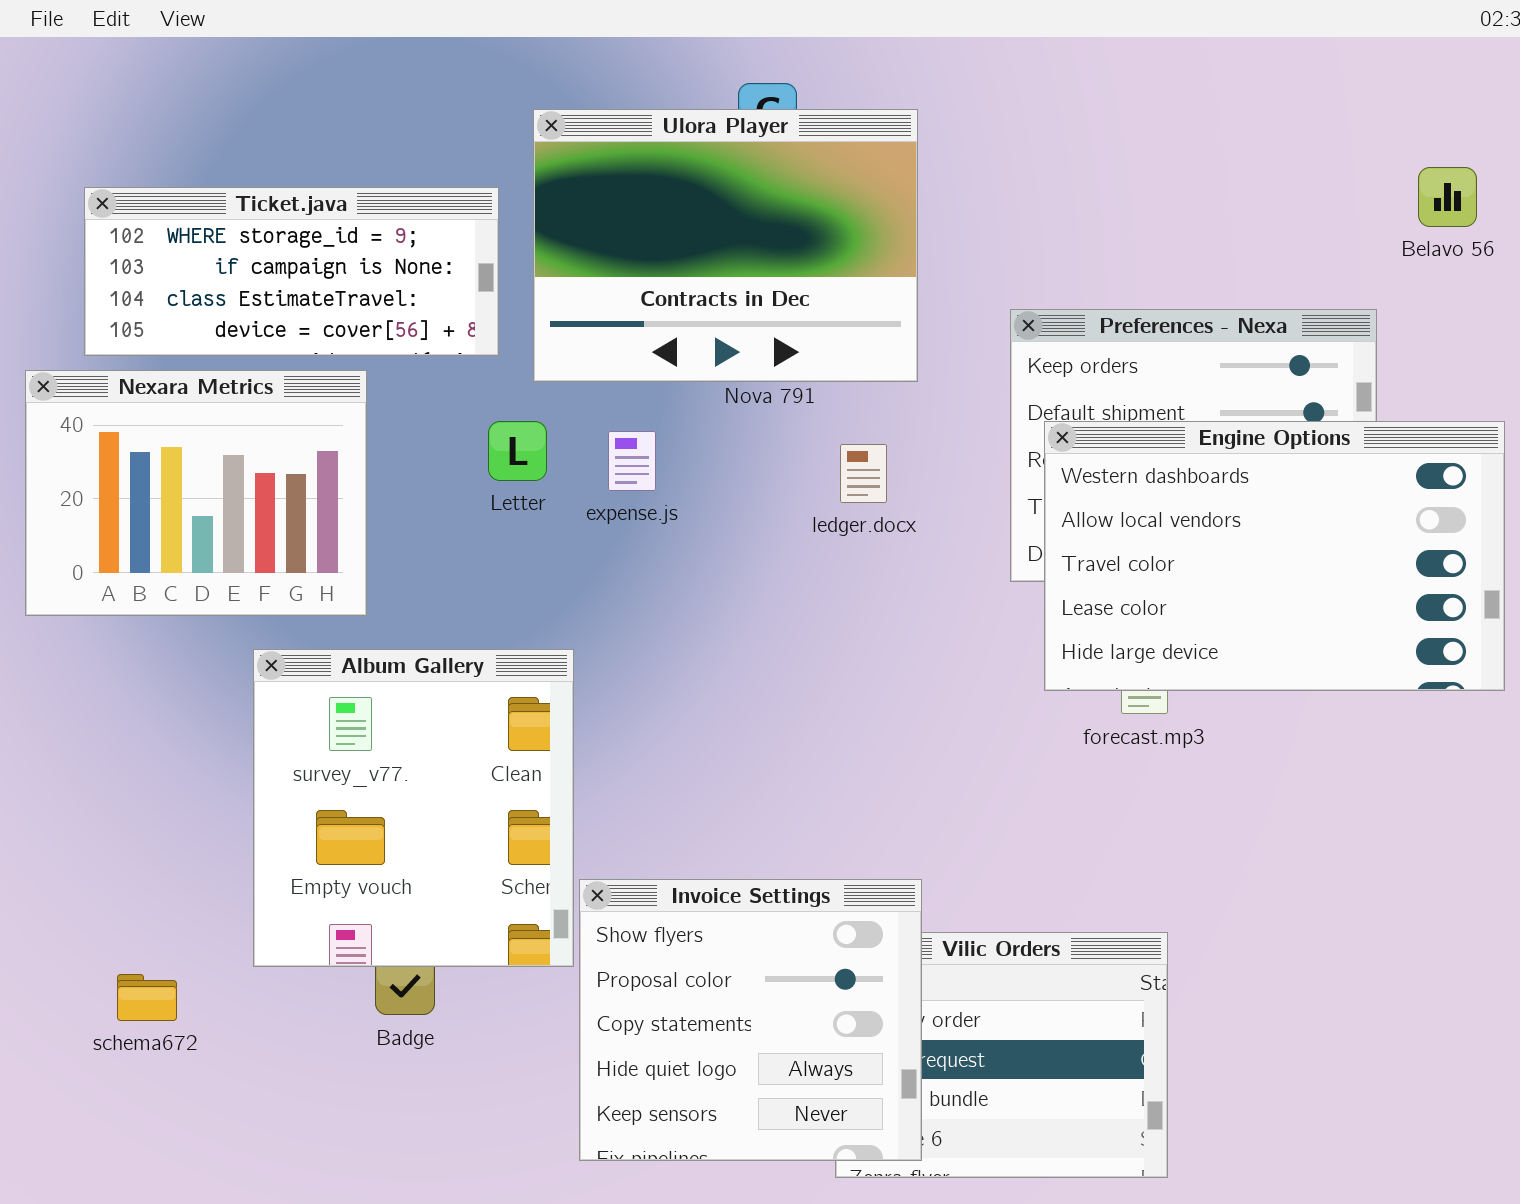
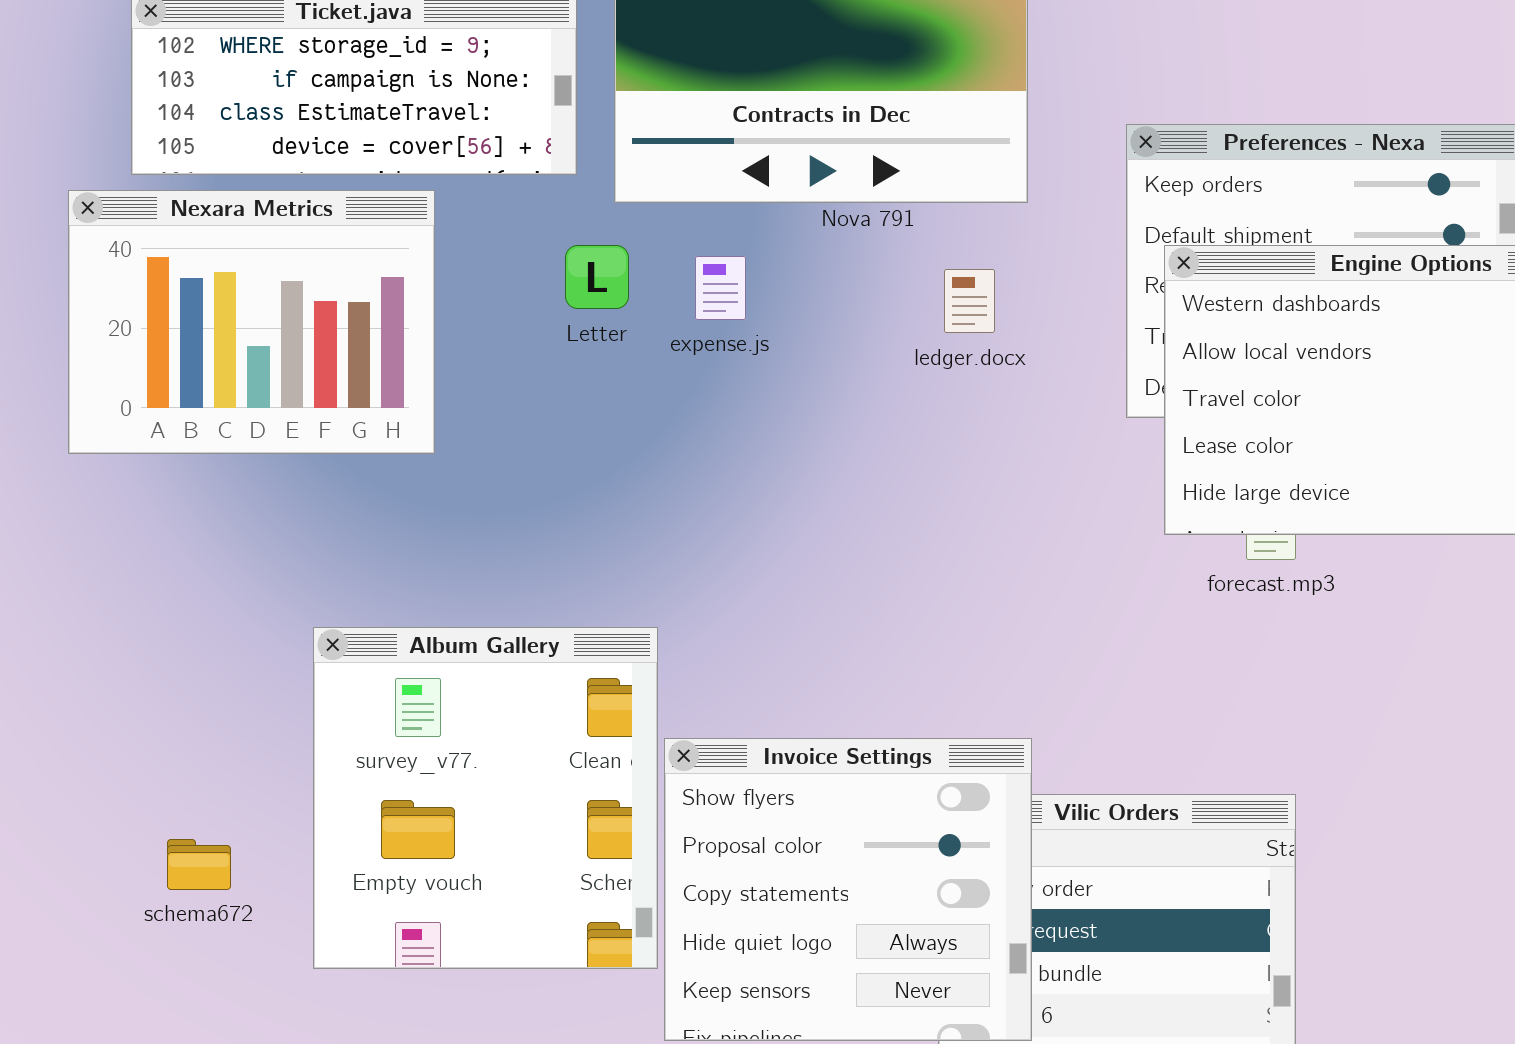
Album Gallery: [253,649,574,967] -> [313,627,658,969], moved

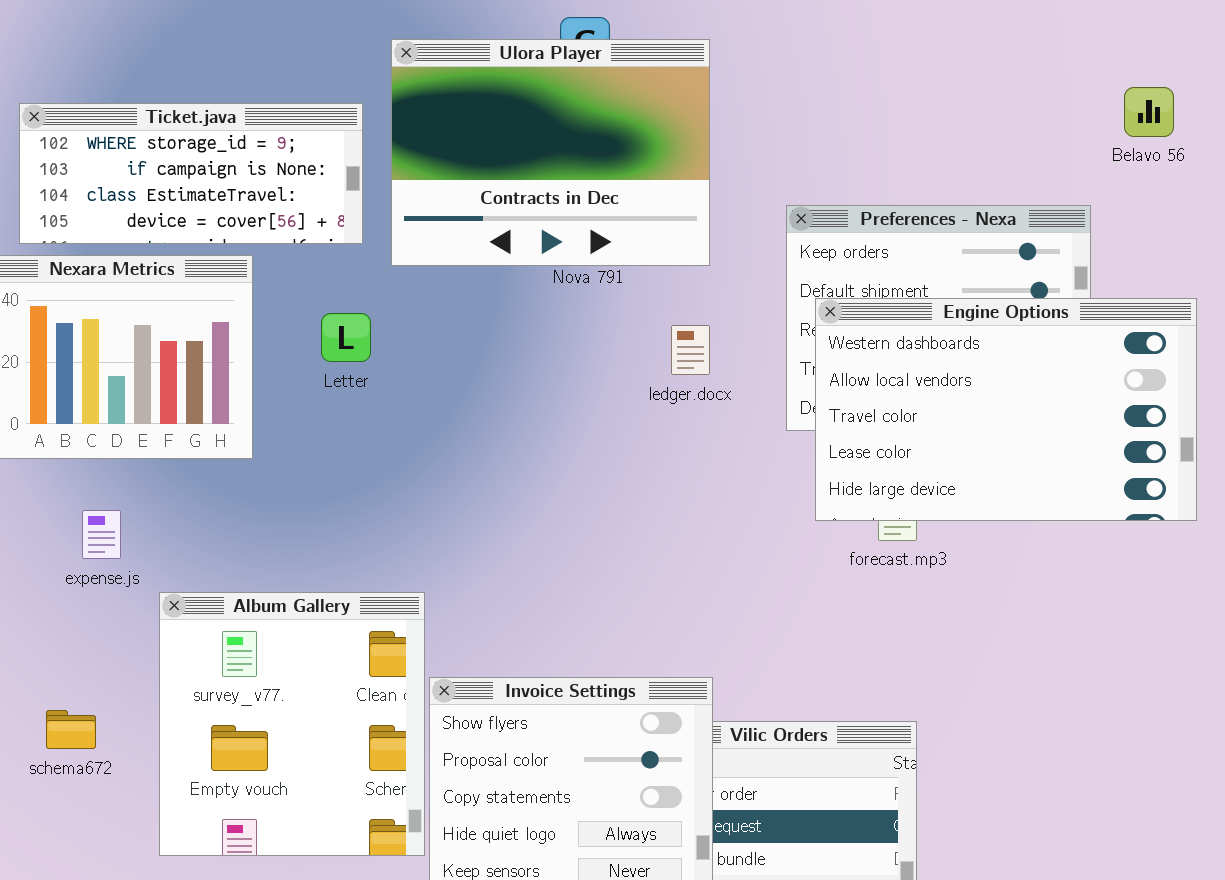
Letter: [565,245,629,309] -> [321,313,371,362], moved
expense.js: [695,256,746,320] -> [82,510,121,559], moved
ledger.docx: [944,269,995,333] -> [671,325,710,375], moved
schema672: [167,839,231,890] -> [46,710,96,749], moved

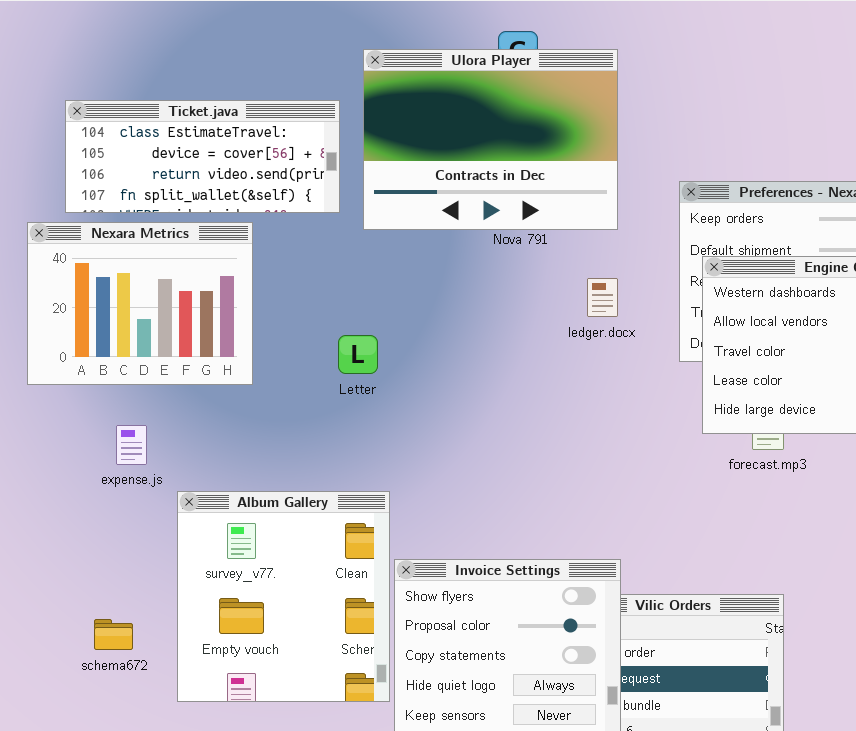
Ticket.java: [19,103,363,244] -> [65,100,340,213], scrolled down 2 rows
Letter: [321,313,371,362] -> [338,335,378,374], moved
schema672: [46,710,96,749] -> [94,619,133,650], moved

